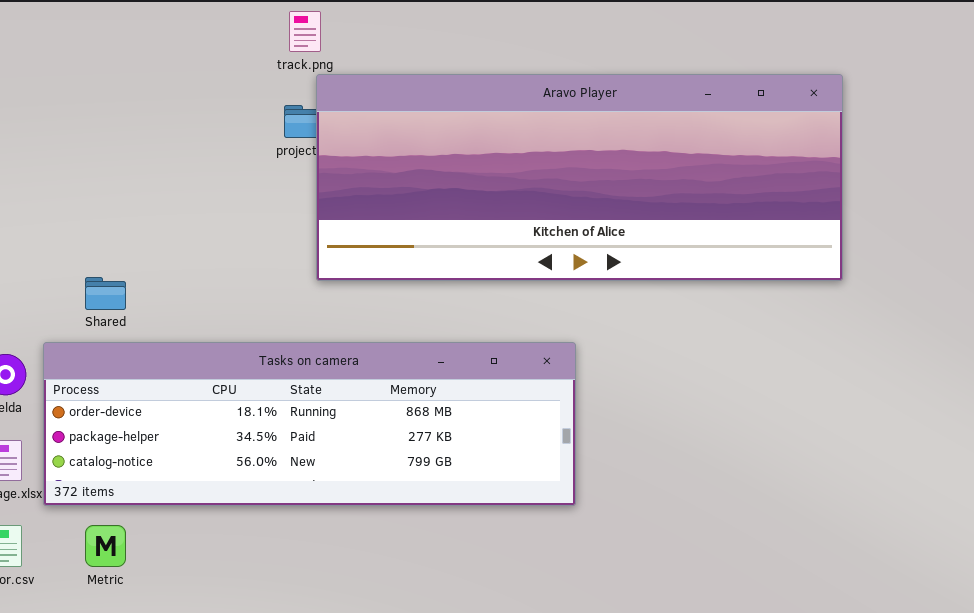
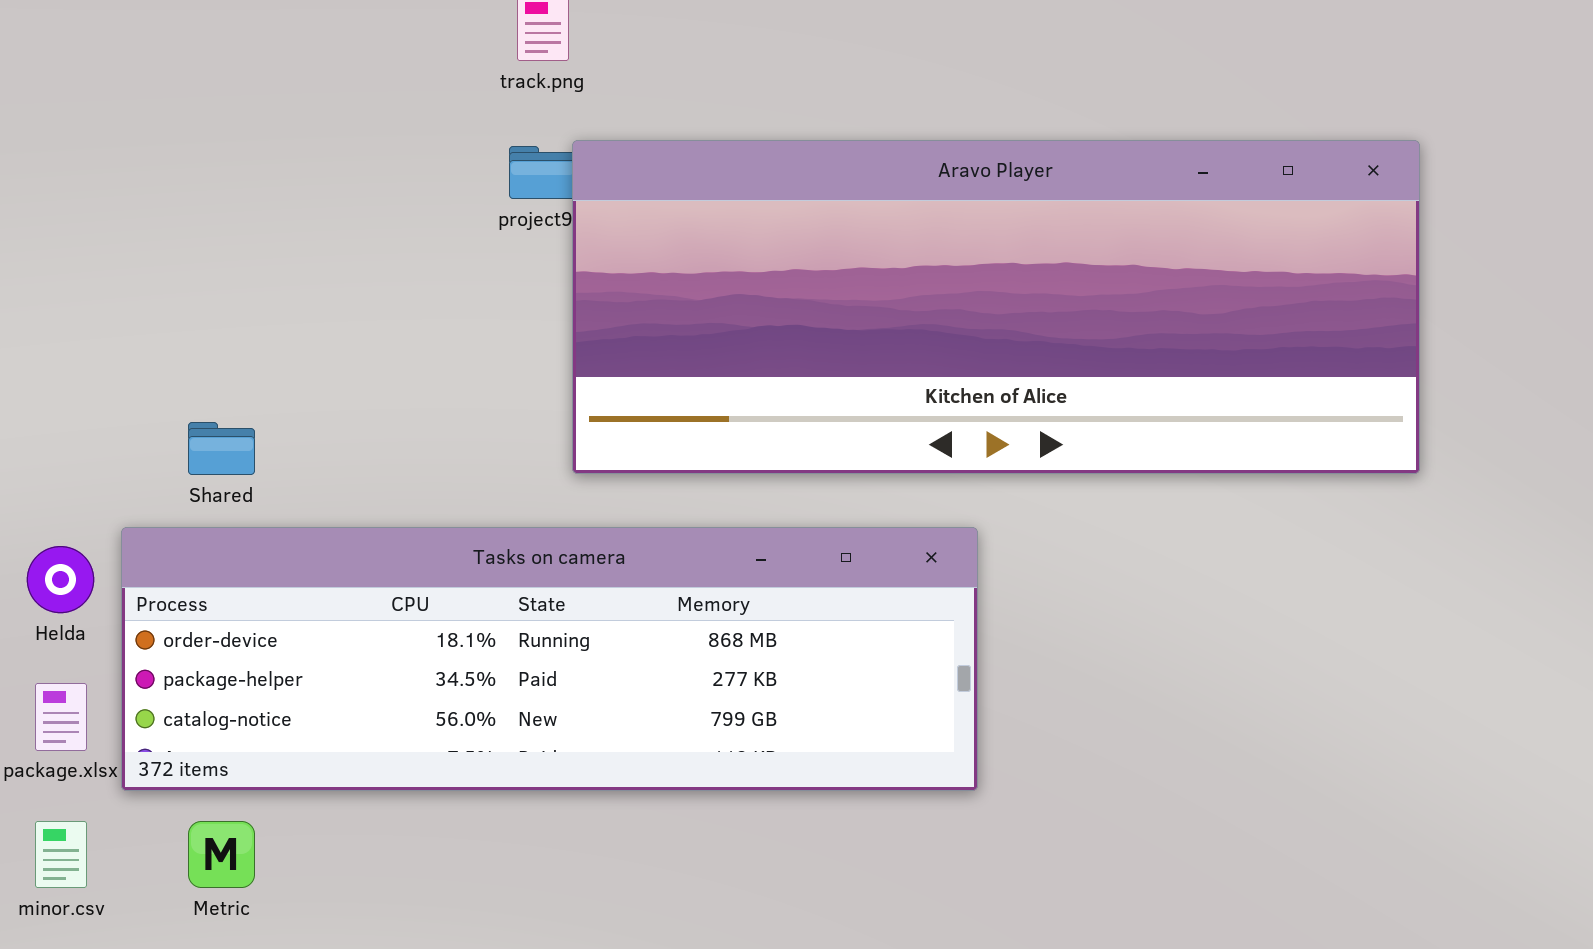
Aravo Player: [316,74,843,281] -> [572,140,1420,474], moved

